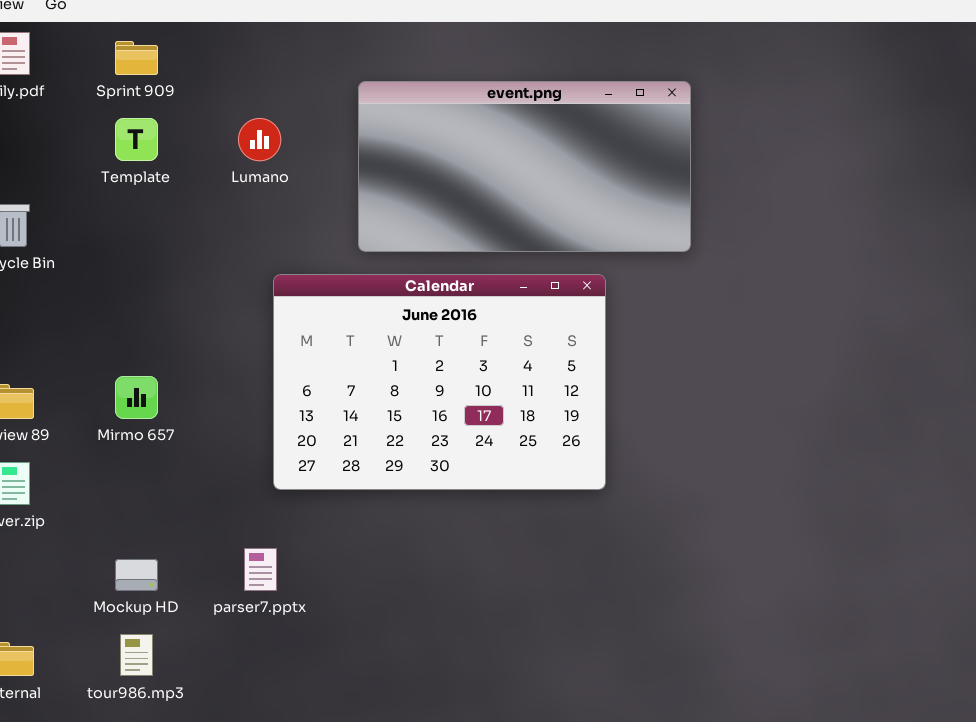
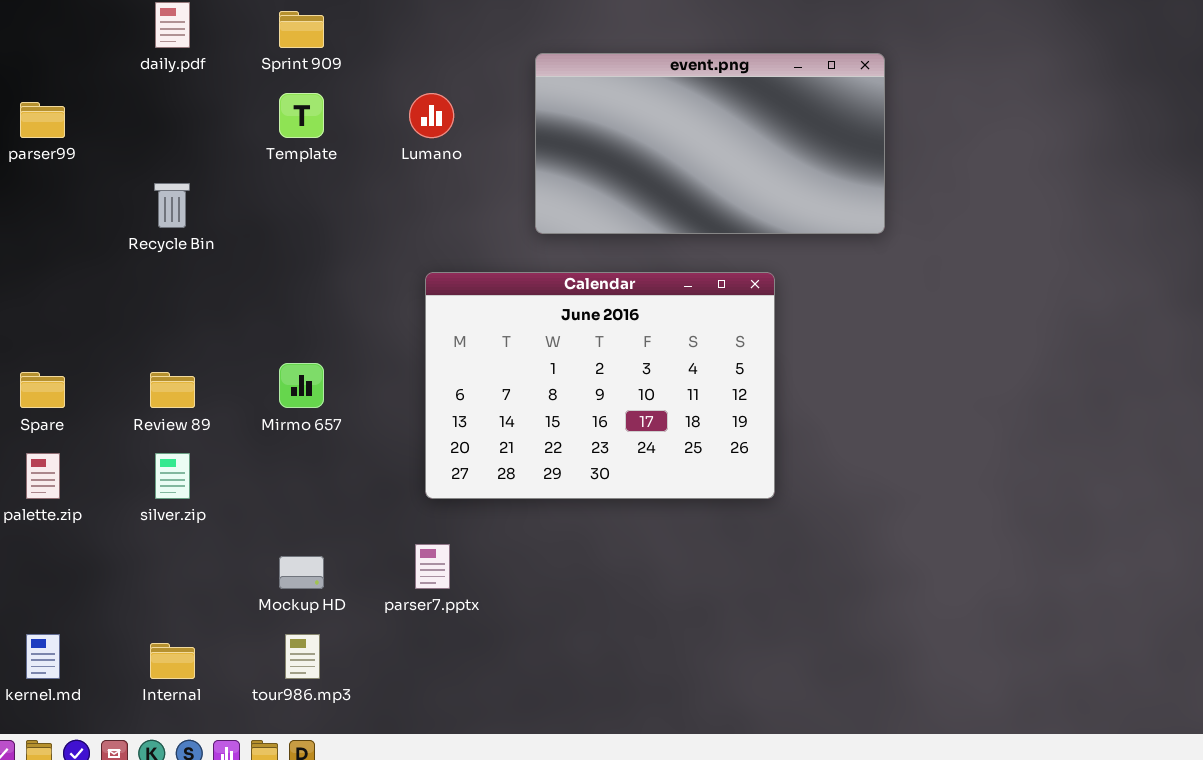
Calendar: [273,274,606,490] -> [425,272,775,499], moved

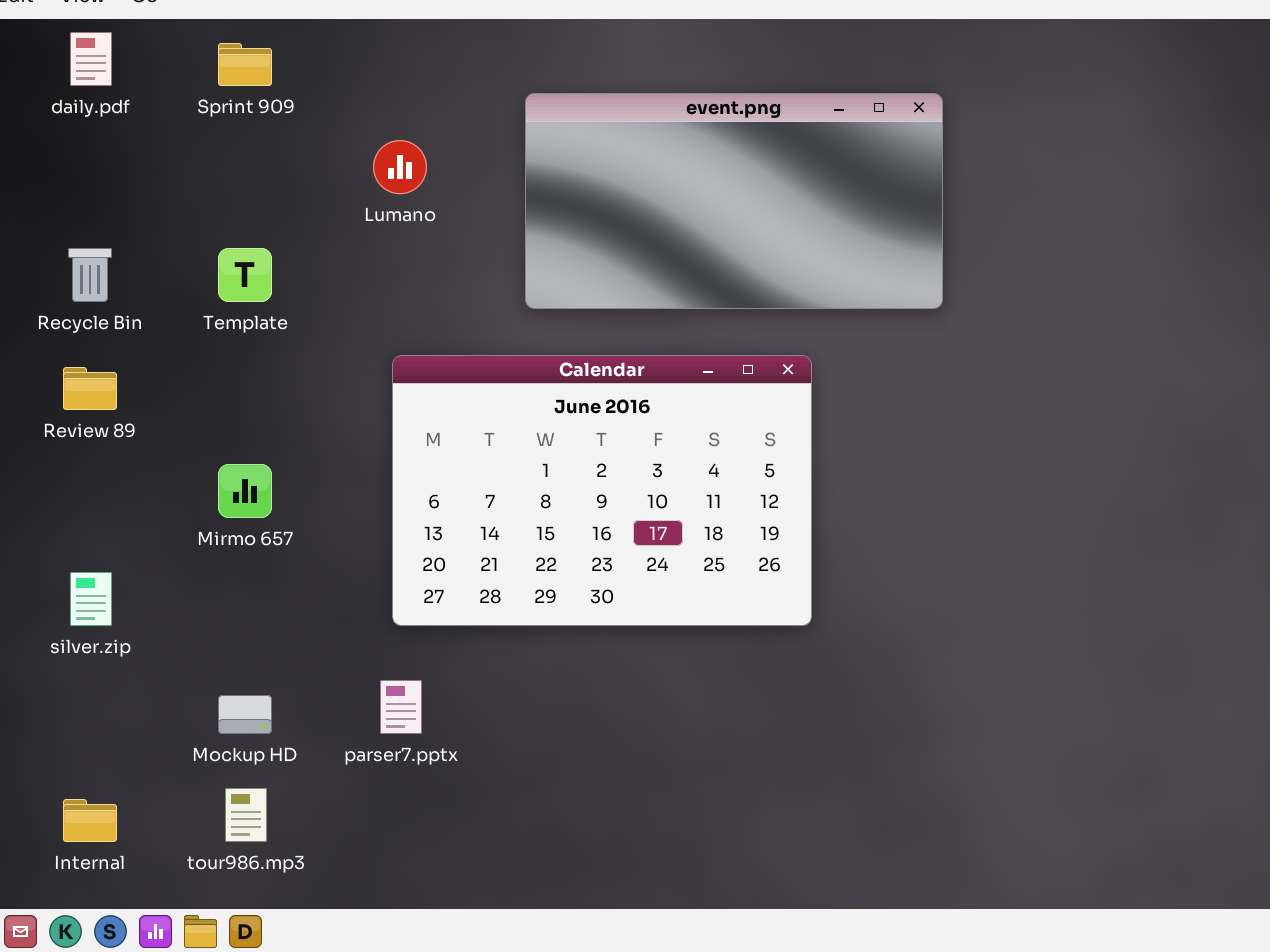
Template: [279,93,324,138] -> [218,248,272,302], moved
Review 89: [150,372,195,408] -> [63,367,117,410], moved

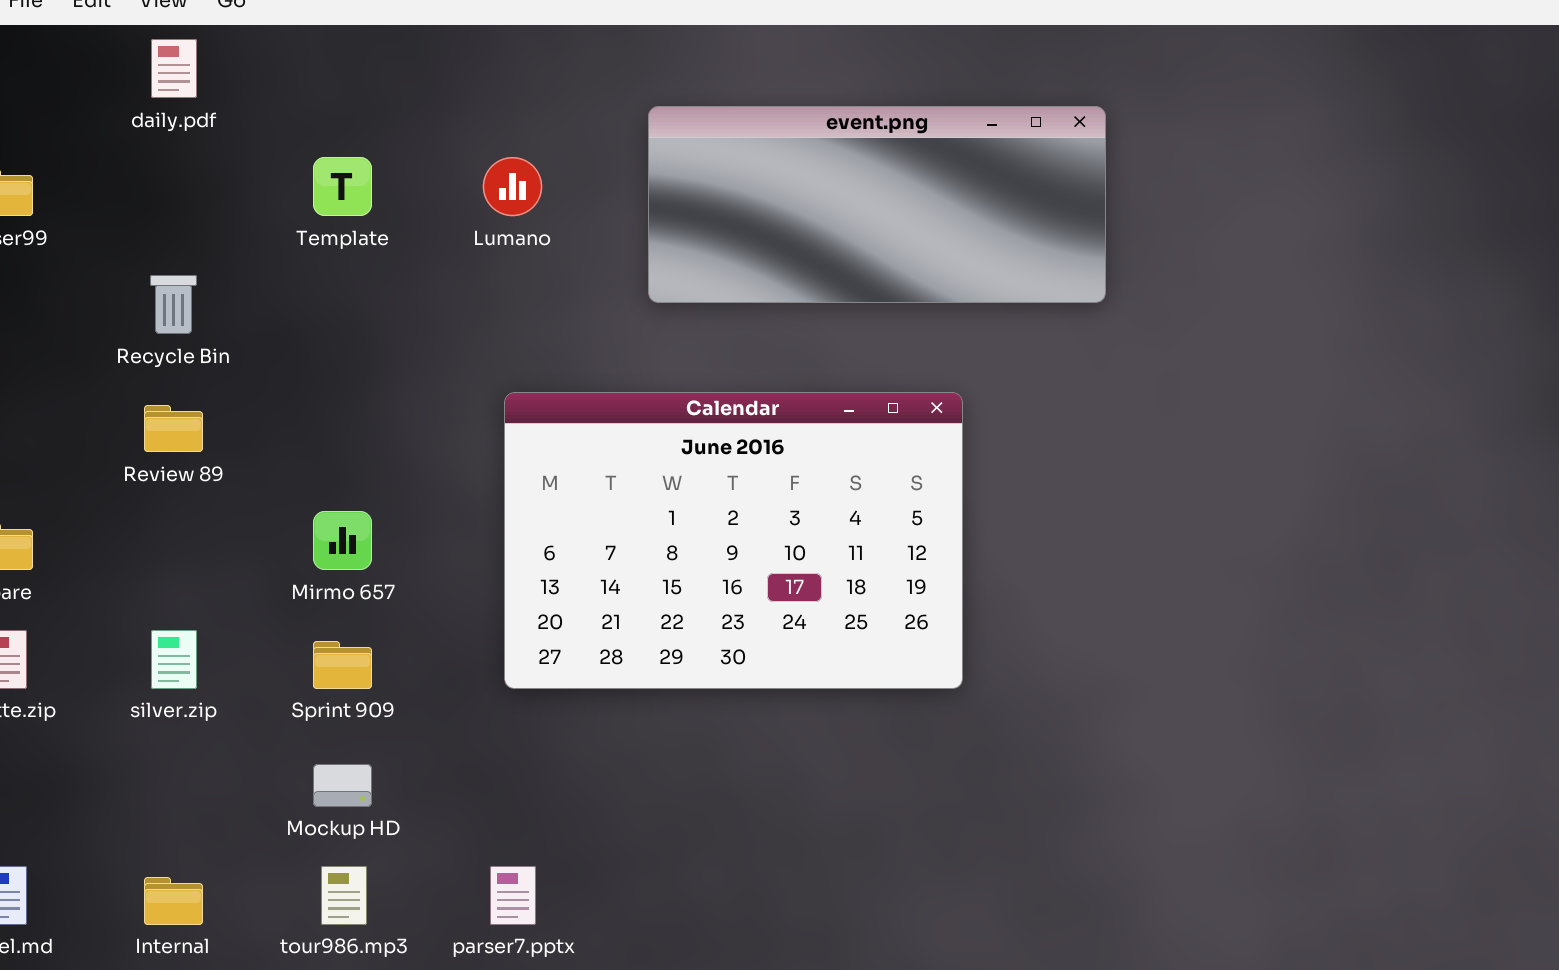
Sprint 909: [218,43,272,86] -> [313,641,372,689], moved
event.png: [525,93,943,309] -> [648,106,1106,303], resized
Template: [218,248,272,302] -> [313,157,372,216], moved
parser7.pptx: [380,680,422,734] -> [490,866,536,925], moved

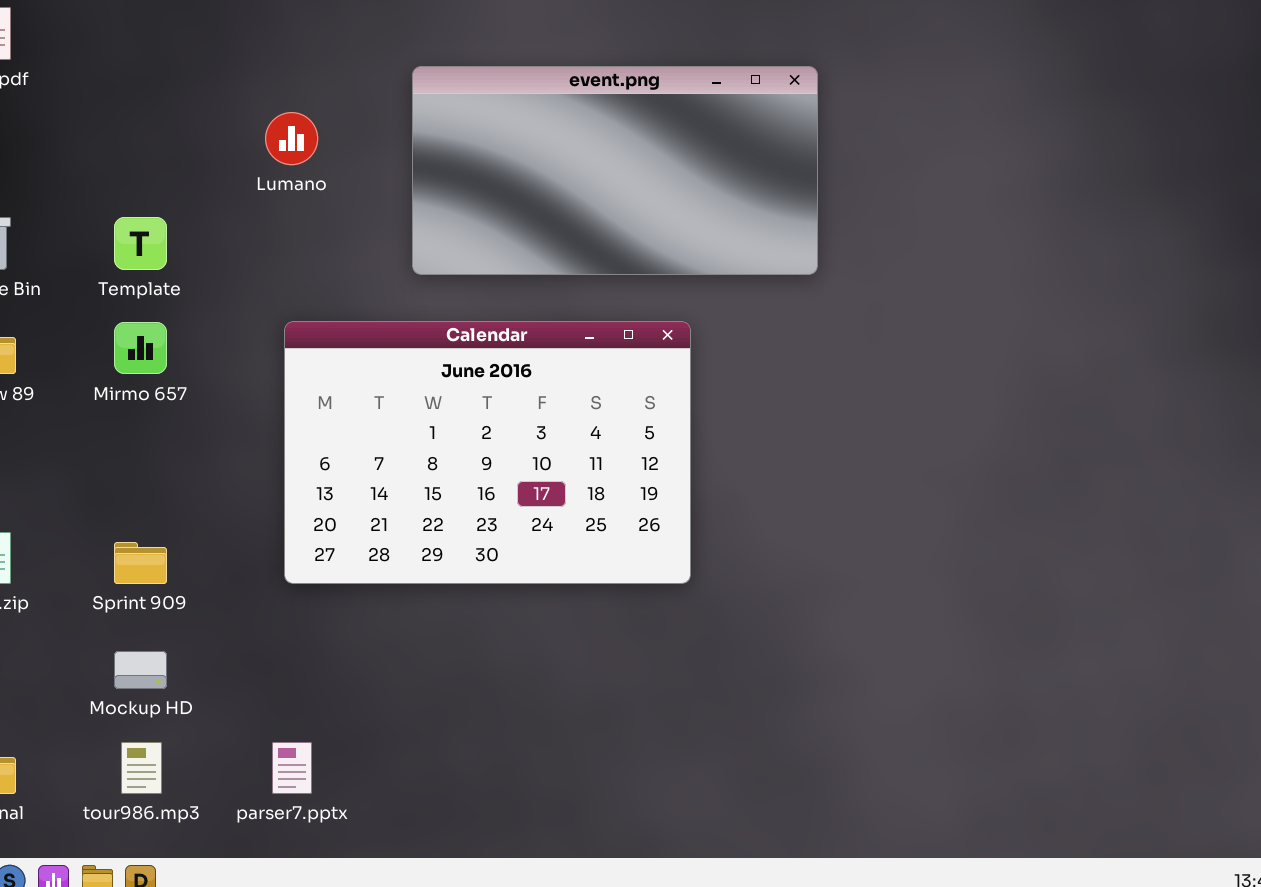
event.png: [648,106,1106,303] -> [412,66,818,275], resized
Template: [313,157,372,216] -> [114,217,167,270], moved
Mirmo 657: [313,511,372,570] -> [114,322,167,374], moved

